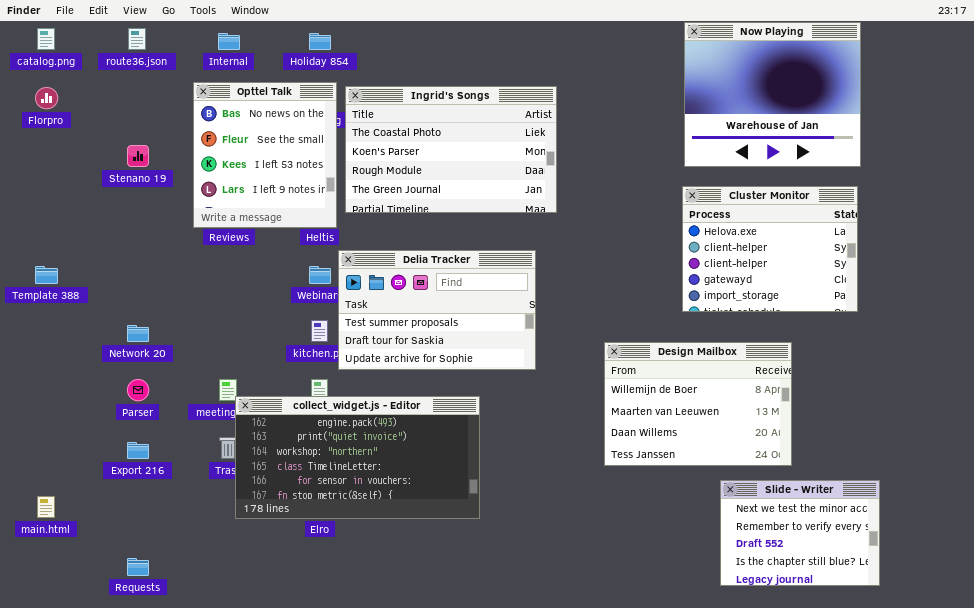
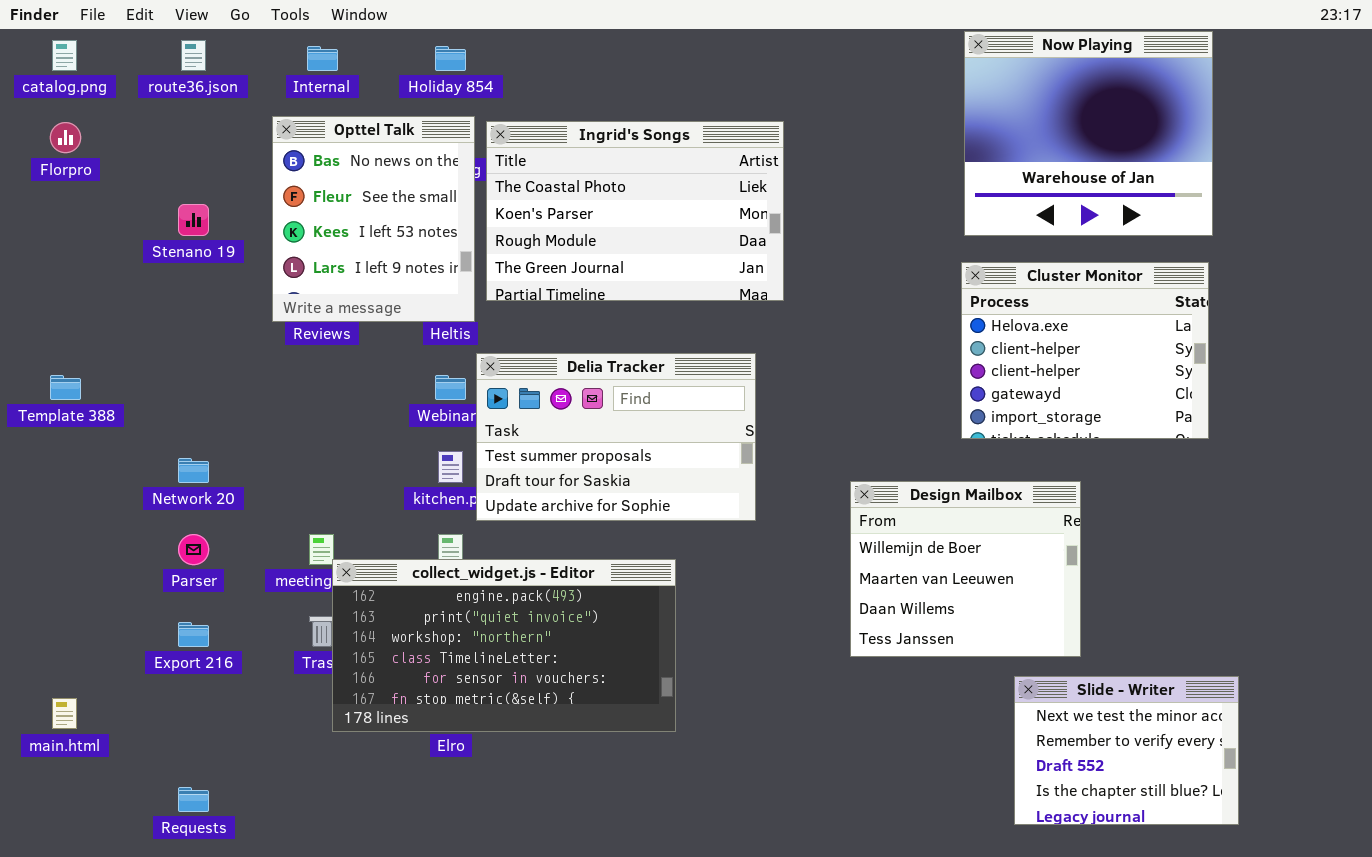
Design Mailbox: [604,342,792,466] -> [850,481,1081,657], resized

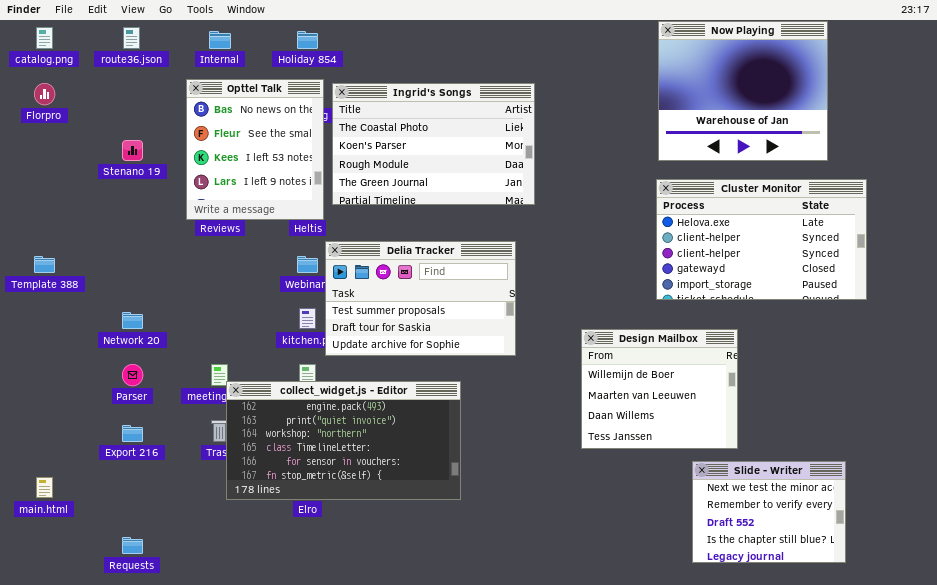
Cluster Monitor: [961,262,1209,439] -> [656,179,867,300], resized

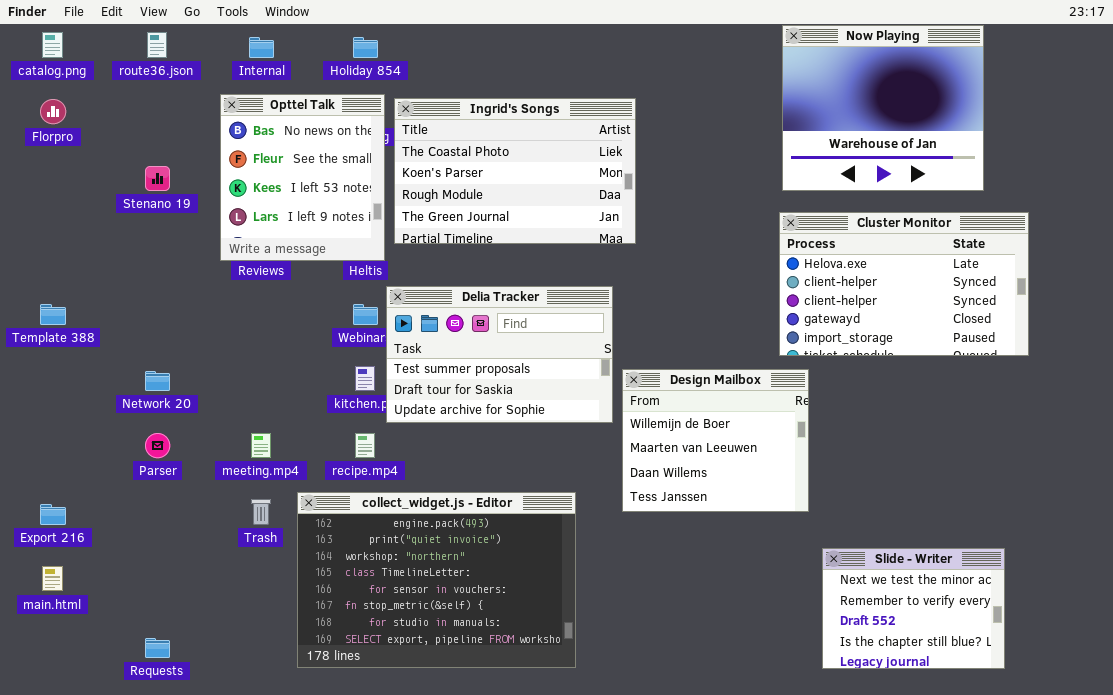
Design Mailbox: [581,329,738,449] -> [622,369,809,512], moved
collect_widget.js - Editor: [226,381,461,500] -> [297,492,576,668], moved, resized
Export 216: [122,425,143,442] -> [40,504,66,525], moved

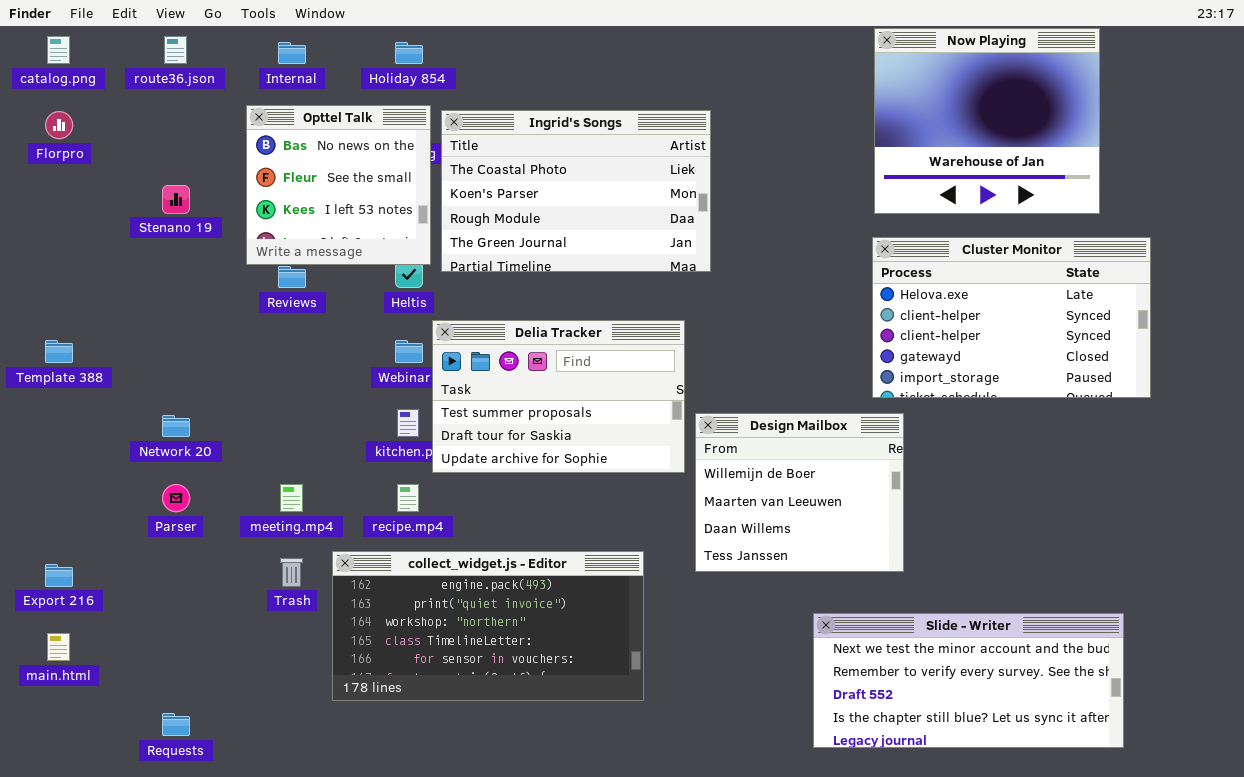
Opttel Talk: [220,94,385,261] -> [246,105,431,265], resized
collect_widget.js - Editor: [297,492,576,668] -> [332,551,644,701], resized
Slide - Writer: [822,548,1005,669] -> [813,613,1124,748], resized

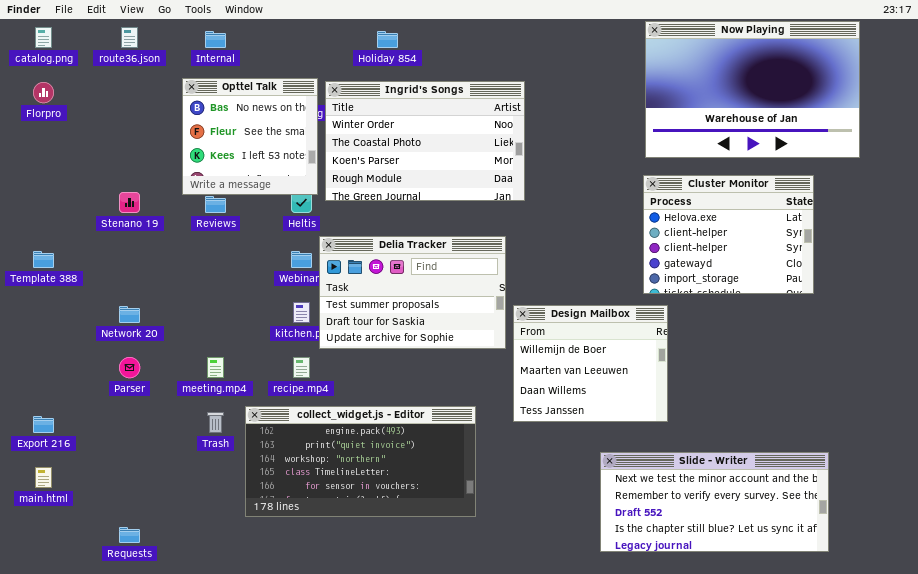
Now Playing: [874,28,1100,214] -> [645,21,860,158], resized
Holiday 854: [395,42,423,64] -> [377,31,398,48], moved
Ingrid's Songs: [441,110,711,272] -> [325,81,525,201], scrolled up 1 row
Stenano 19: [162,185,190,214] -> [119,192,140,213], moved
Cluster Monitor: [872,237,1151,398] -> [643,175,814,294], resized

